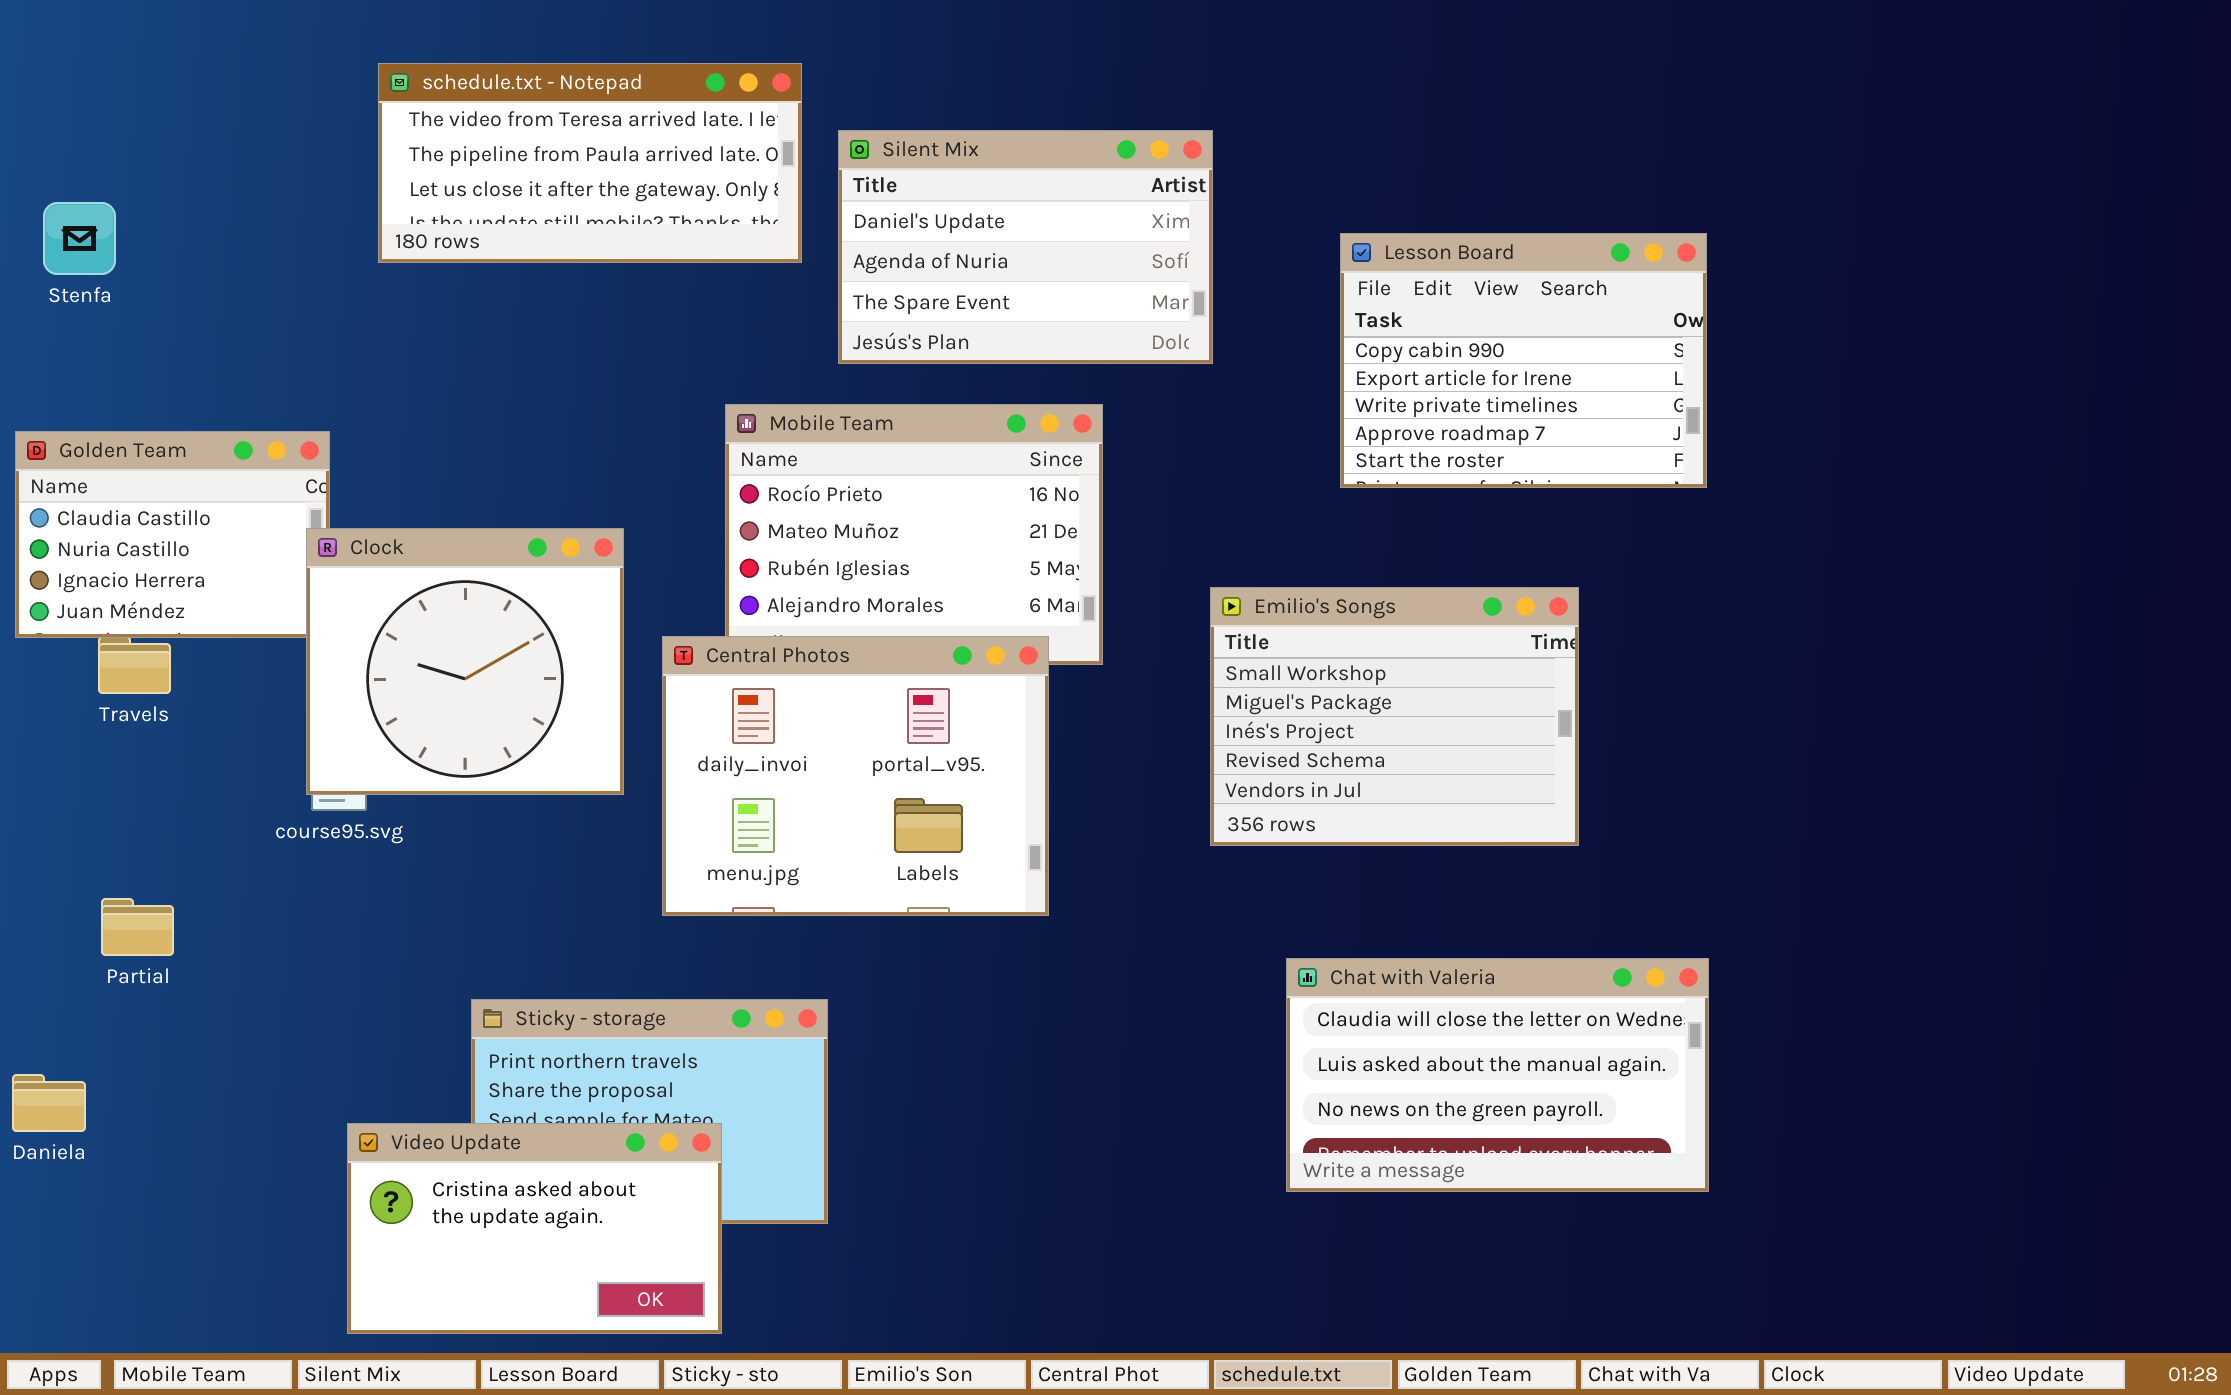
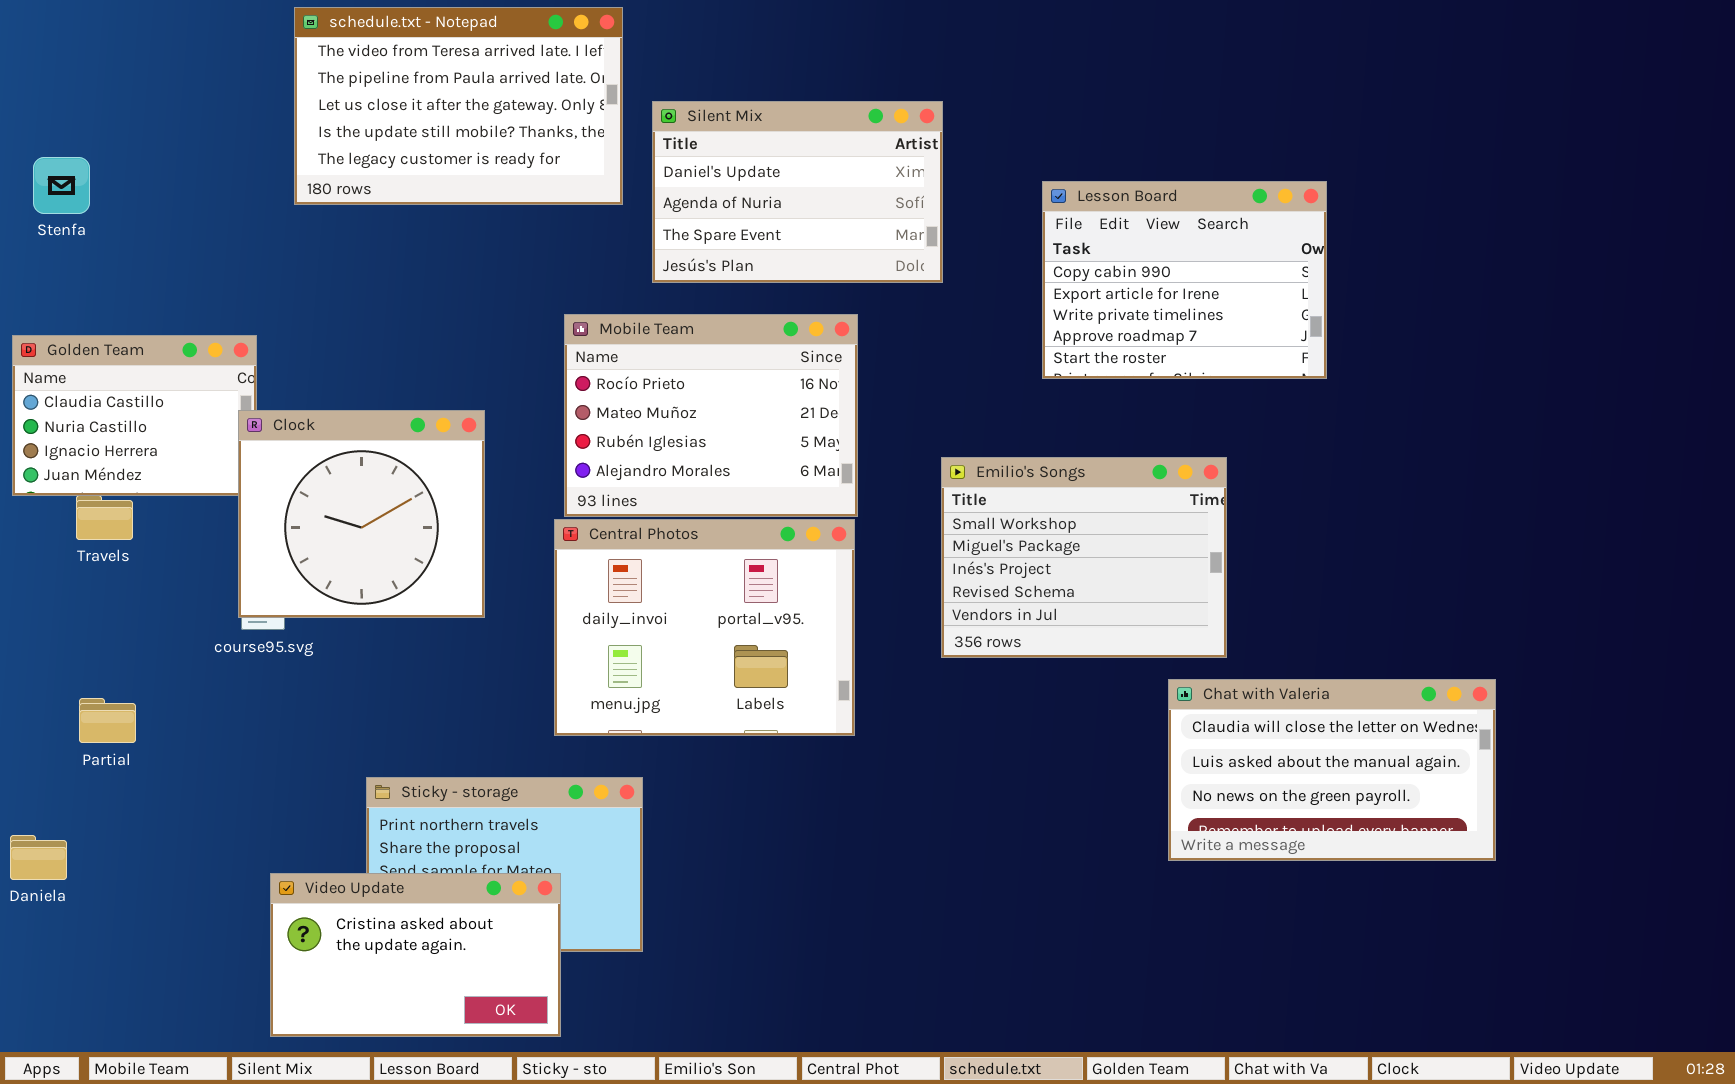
schedule.txt - Notepad: [378,63,802,263] -> [294,7,623,205], resized
Central Photos: [662,636,1049,916] -> [554,519,855,736], moved
Chat with Valeria: [1286,958,1709,1192] -> [1168,679,1496,861], moved

